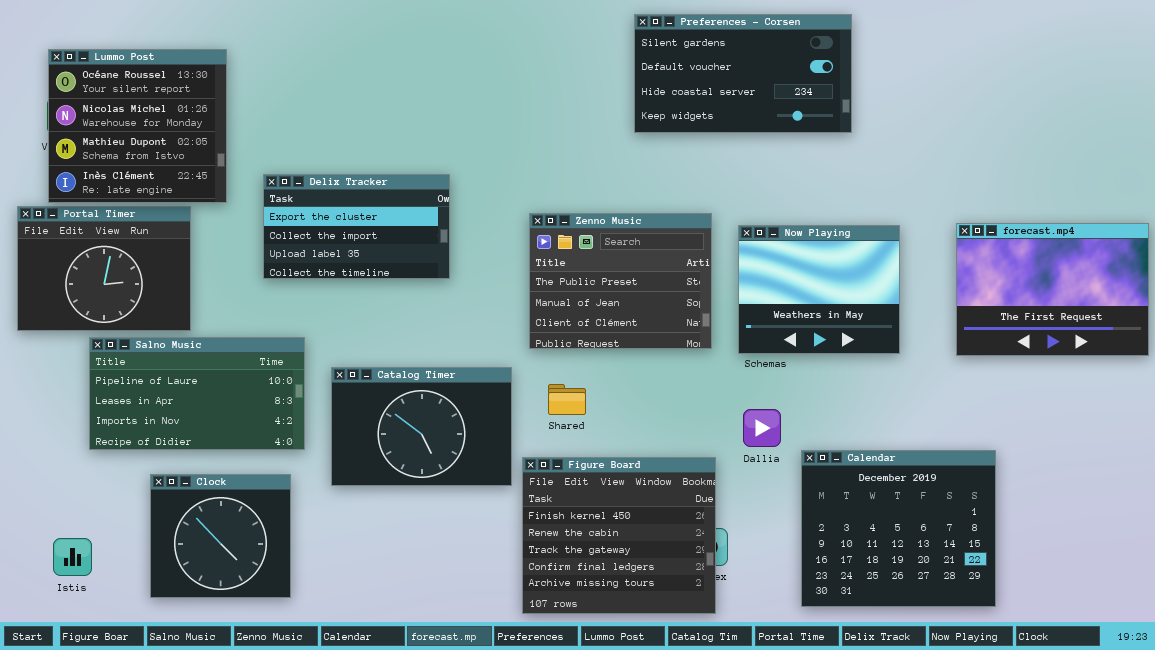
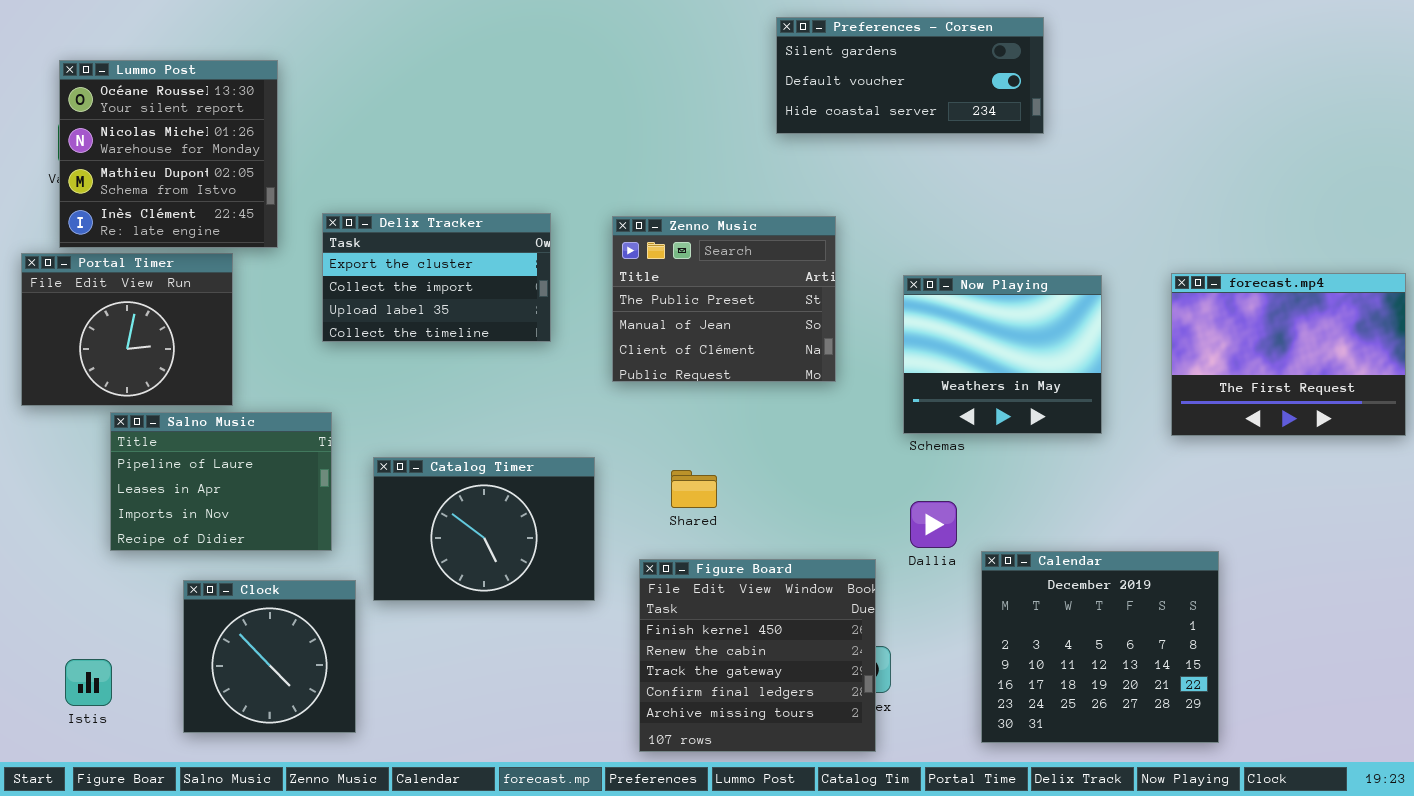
Preferences - Corsen: [634,14,852,133] -> [776,17,1044,134], resized
Zenno Music: [529,213,712,349] -> [612,216,836,382], moved
Salno Music: [89,337,305,450] -> [110,412,332,551], resized
Catalog Timer: [331,367,512,486] -> [373,457,595,601], moved

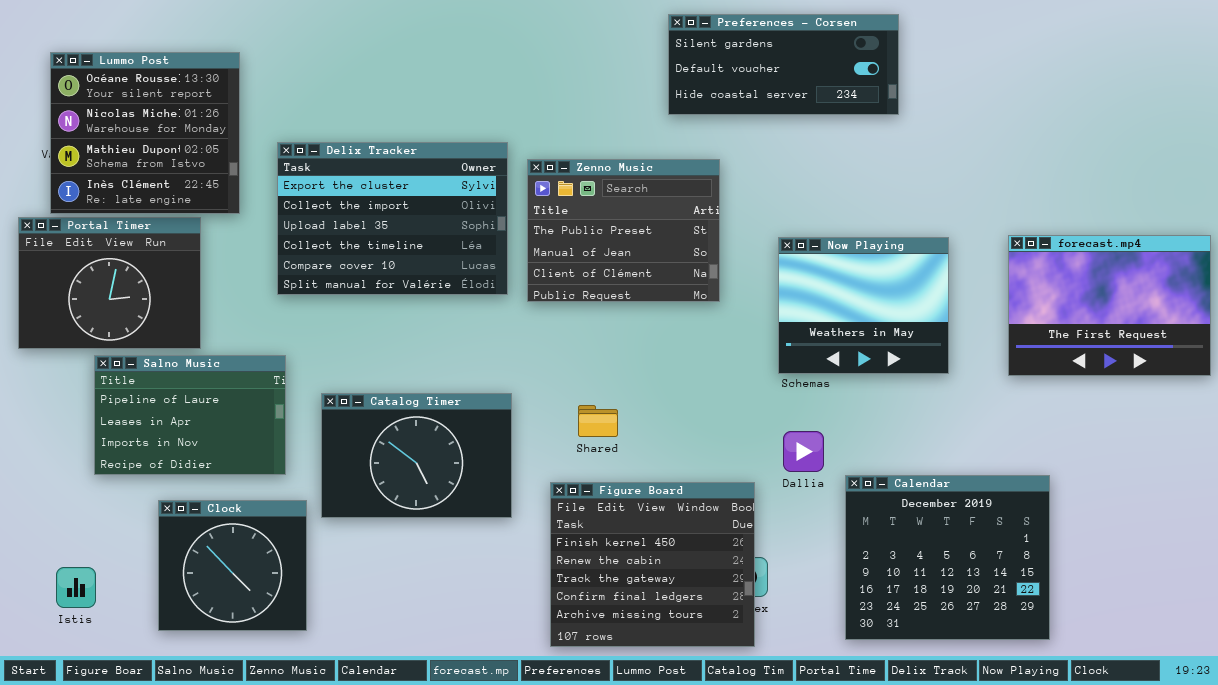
Delix Tracker: [322,213,551,342] -> [277,142,508,295], resized
Zenno Music: [612,216,836,382] -> [527,159,720,302], moved

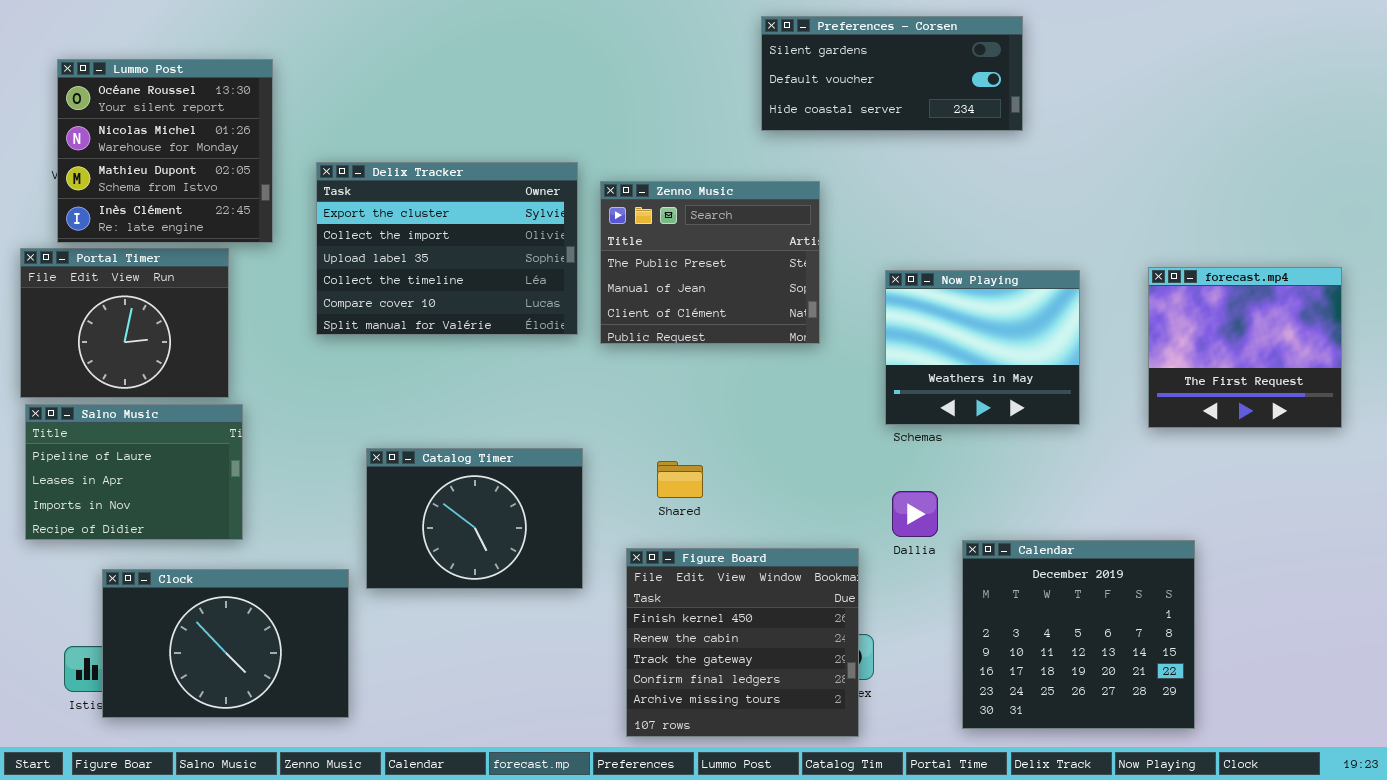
forecast.mp4: [1008,235,1211,376] -> [1148,267,1342,428], resized
Salno Music: [94,355,286,475] -> [25,404,243,540], moved
Clock: [158,500,307,631] -> [102,569,349,718], resized

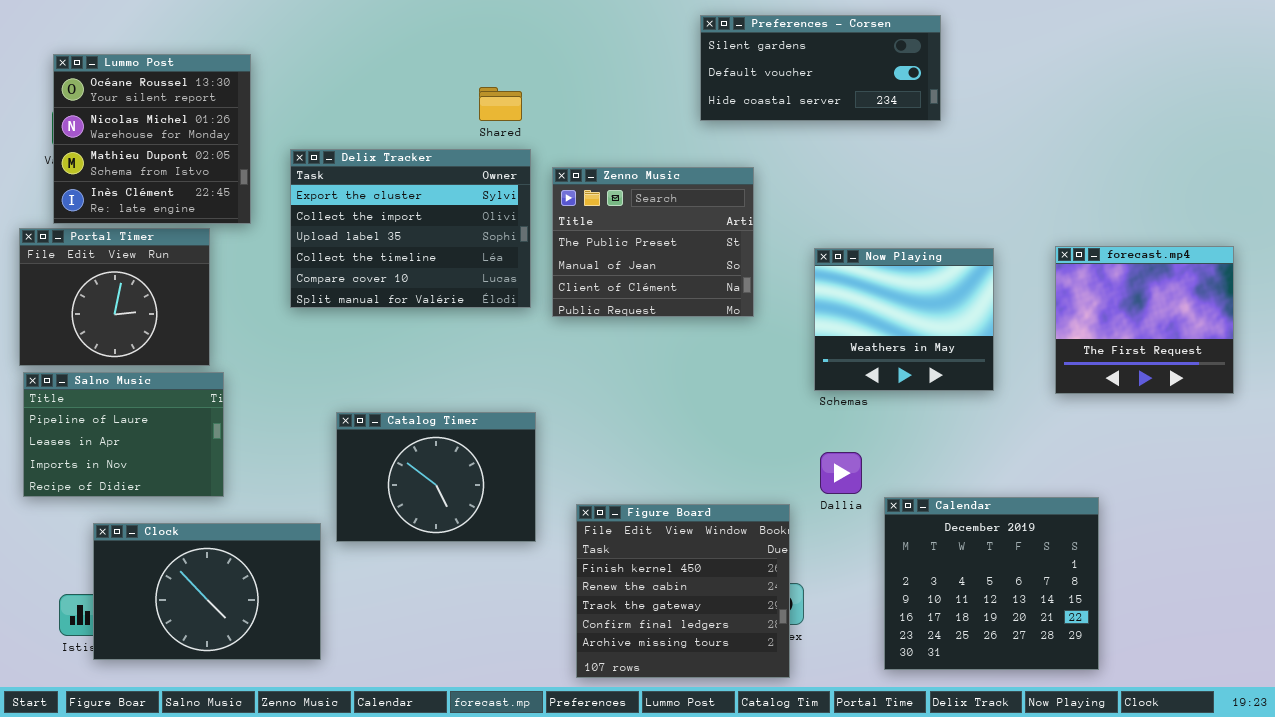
Shared: [657,461,703,498] -> [479,87,522,121], moved

